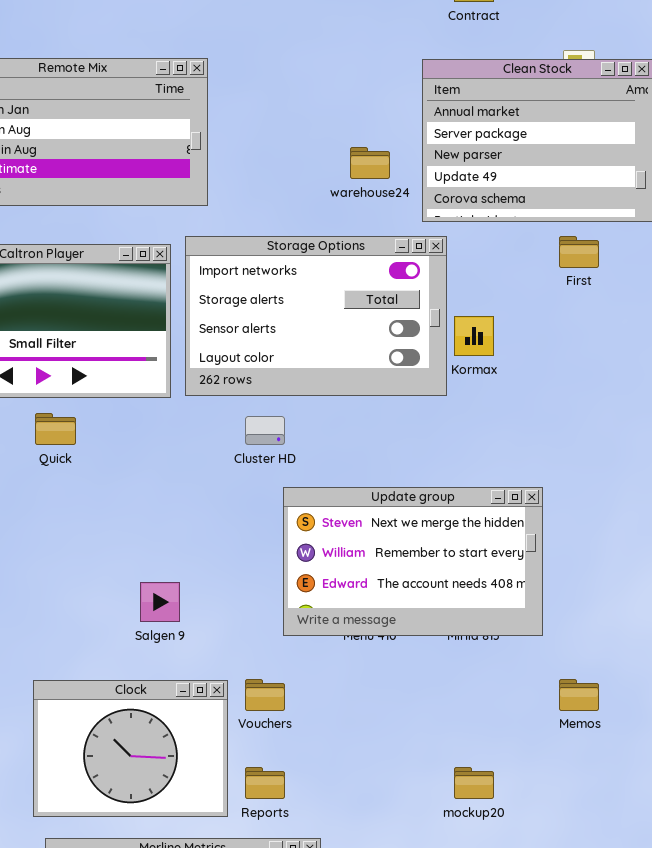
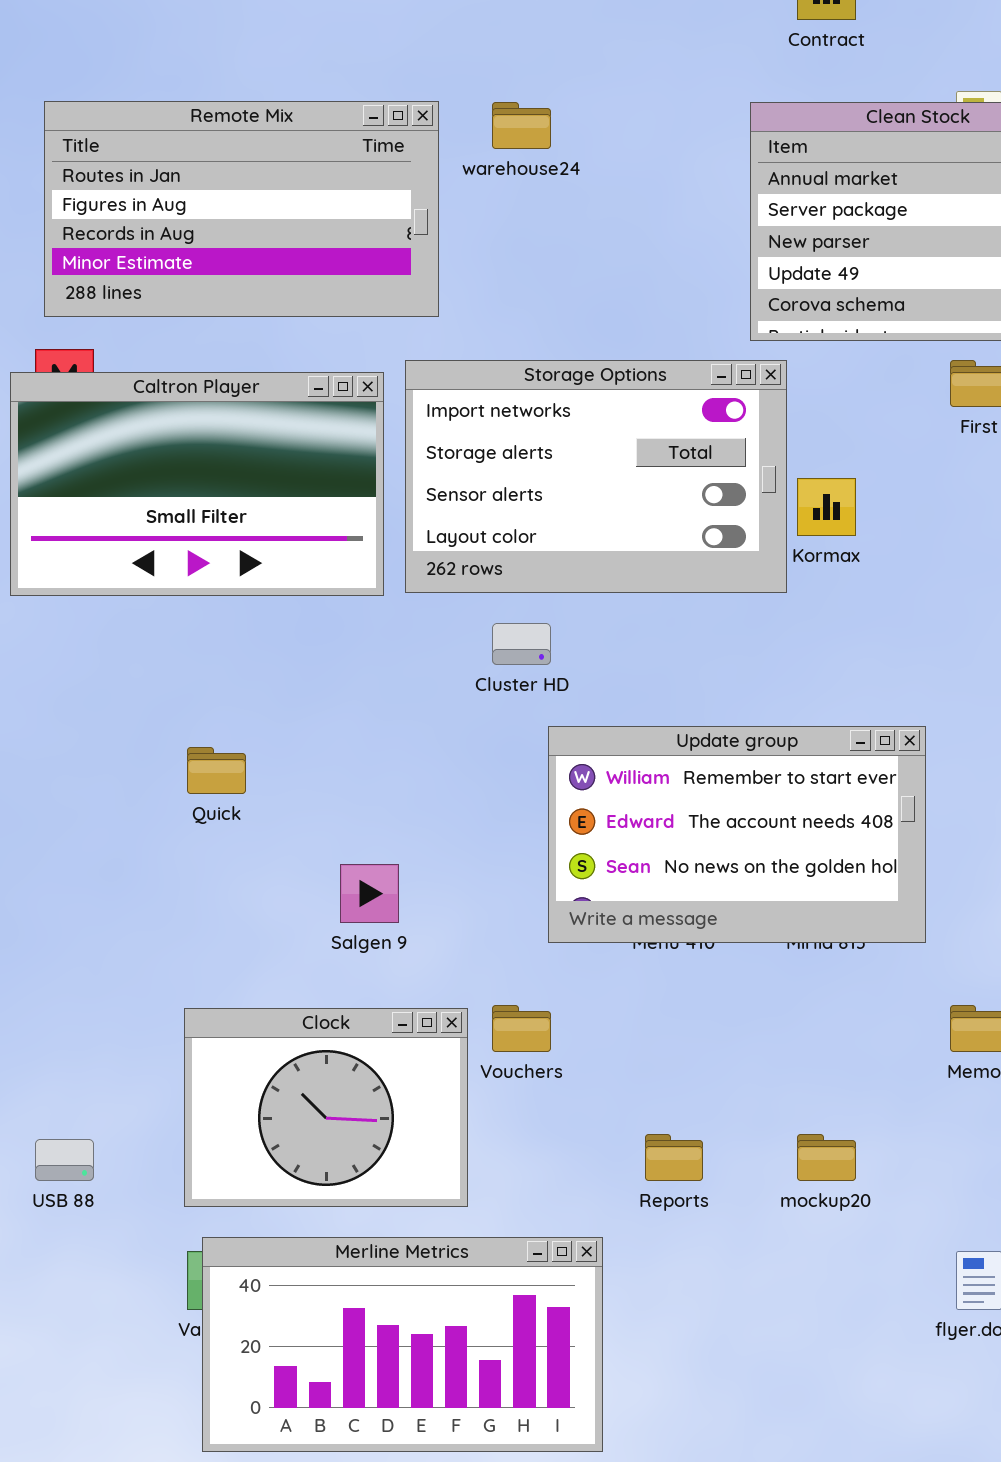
warehouse24: [350,147,390,179] -> [492,102,551,149], moved
Quick: [35,413,76,445] -> [187,747,246,794], moved
Update group: [283,487,543,636] -> [548,726,926,943], scrolled down 1 row
Reports: [245,767,285,799] -> [645,1134,703,1181], moved

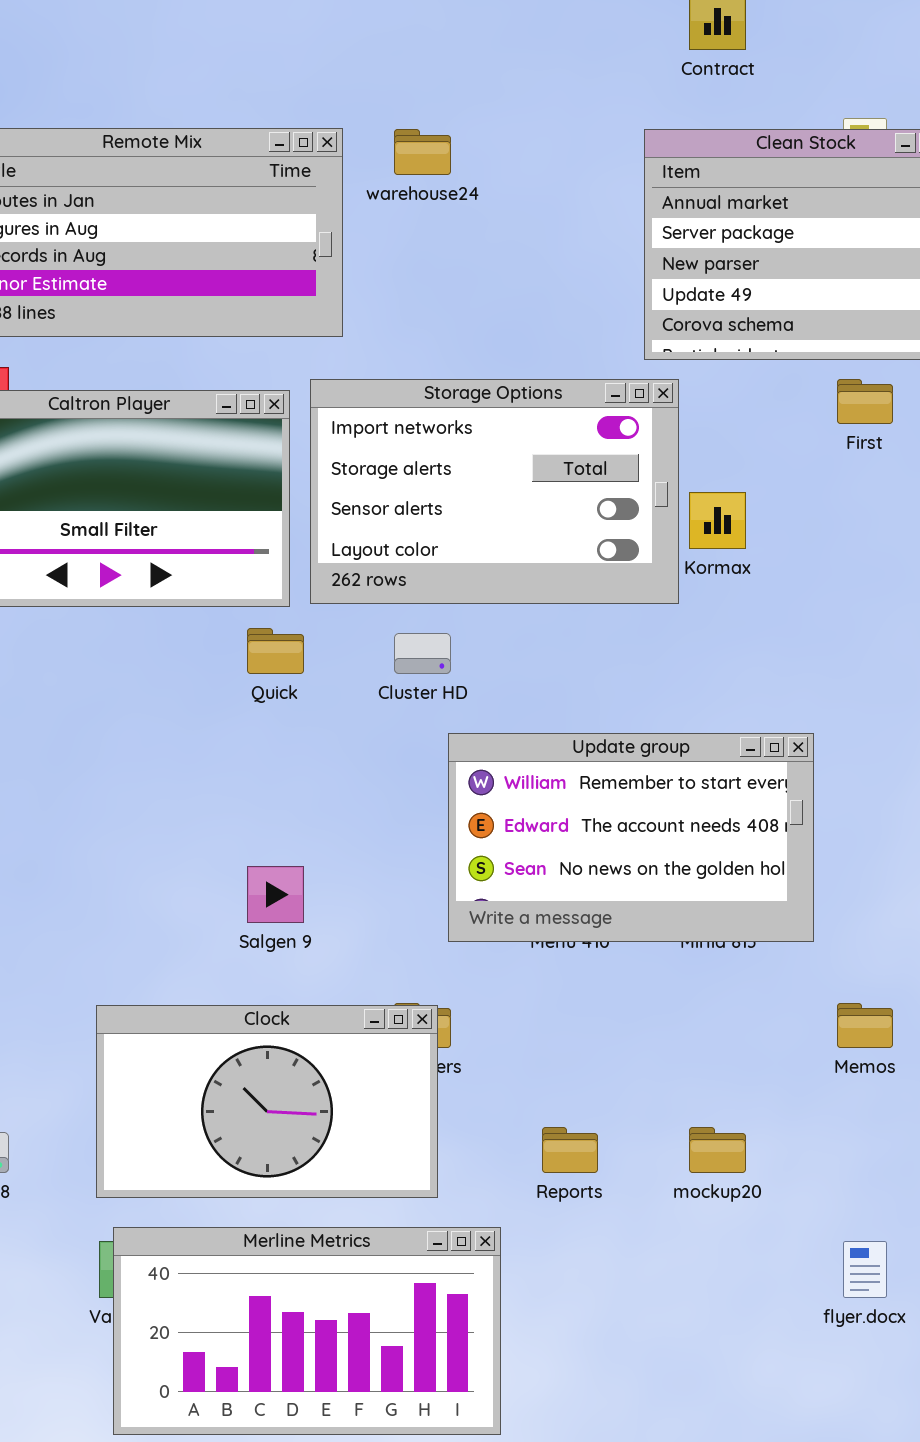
Quick: [187,747,246,794] -> [247,628,304,674], moved
Clock: [184,1008,468,1207] -> [96,1005,438,1198], resized

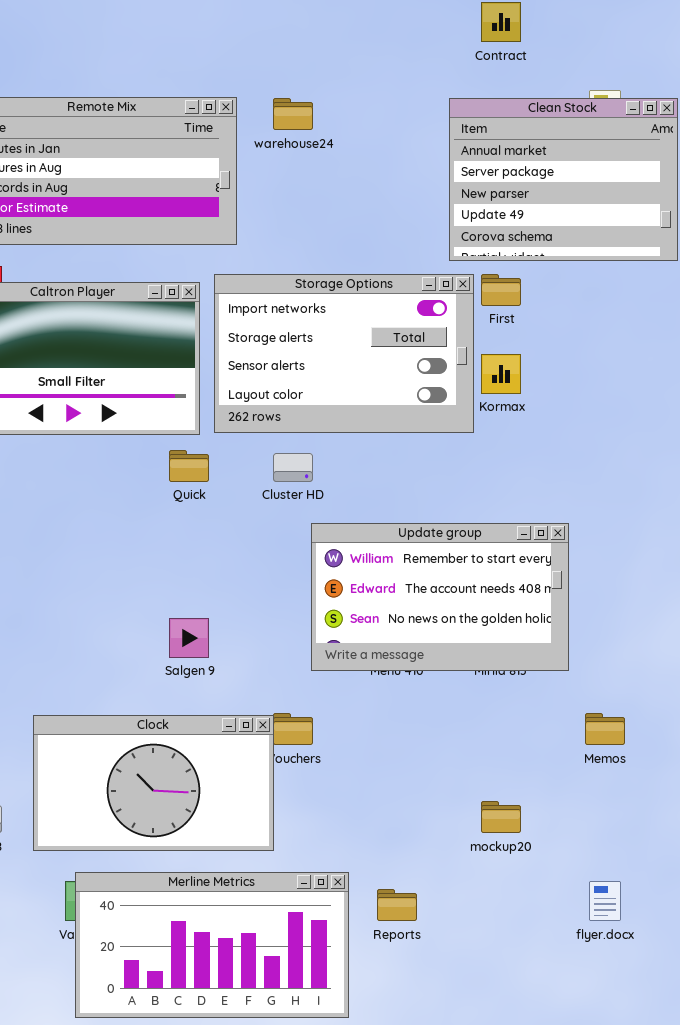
First: [837,379,893,424] -> [481,274,521,306], moved
Clock: [96,1005,438,1198] -> [33,715,274,851], moved
Reports: [542,1127,598,1173] -> [377,889,417,921], moved

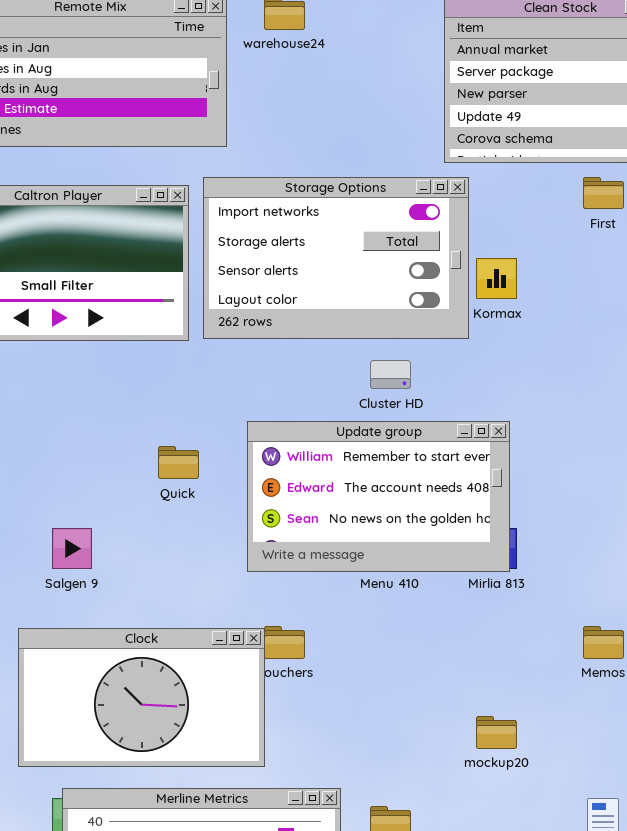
First: [481,274,521,306] -> [583,177,624,209], moved
Quick: [169,450,209,482] -> [158,446,199,479], moved
Cluster HD: [273,453,313,482] -> [370,360,411,389], moved
Update group: [311,523,569,671] -> [247,421,510,572], moved
Salgen 9: [169,618,209,658] -> [52,528,92,569], moved

